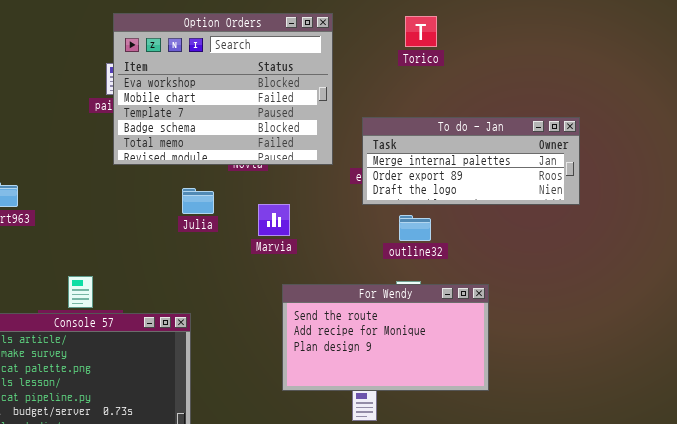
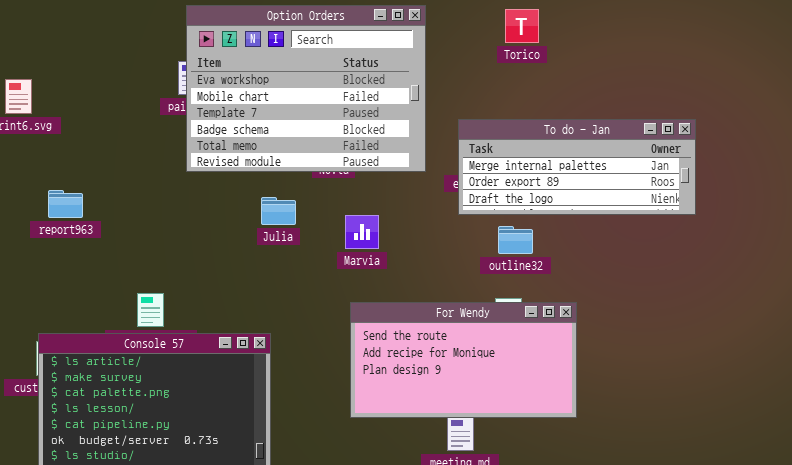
For Wendy: [282,284,489,391] -> [350,302,577,418], moved

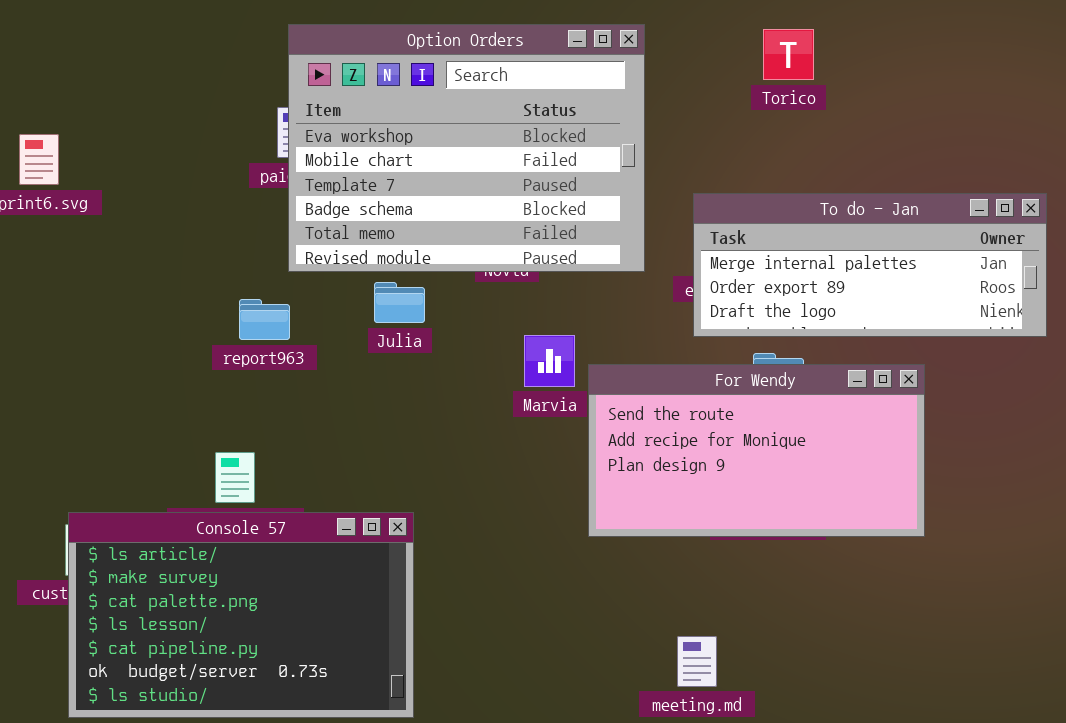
report963: [48,190,83,218] -> [239,299,290,340], moved
Julia: [261,197,296,225] -> [374,282,425,323], moved
For Wendy: [350,302,577,418] -> [588,364,925,537], moved

